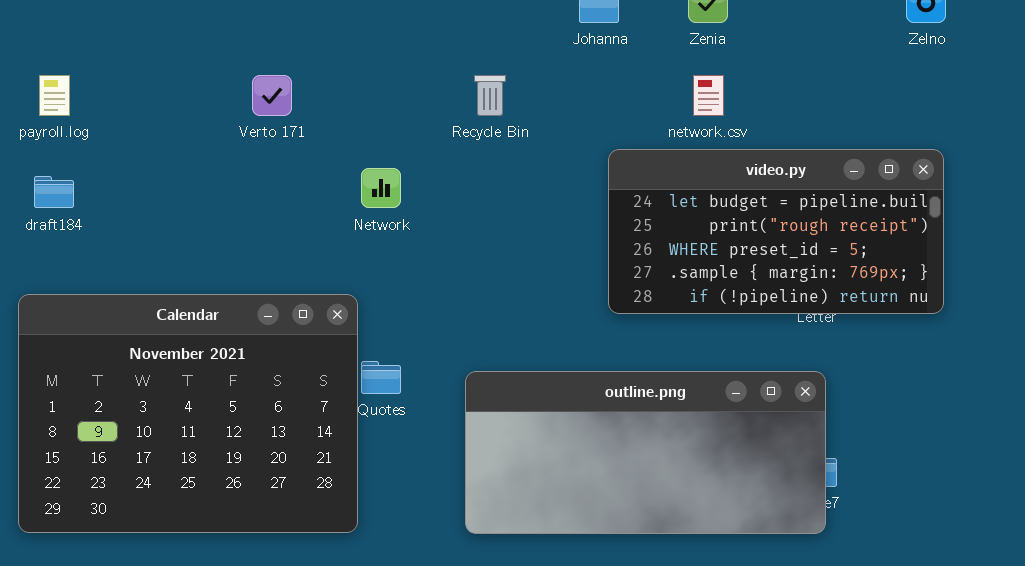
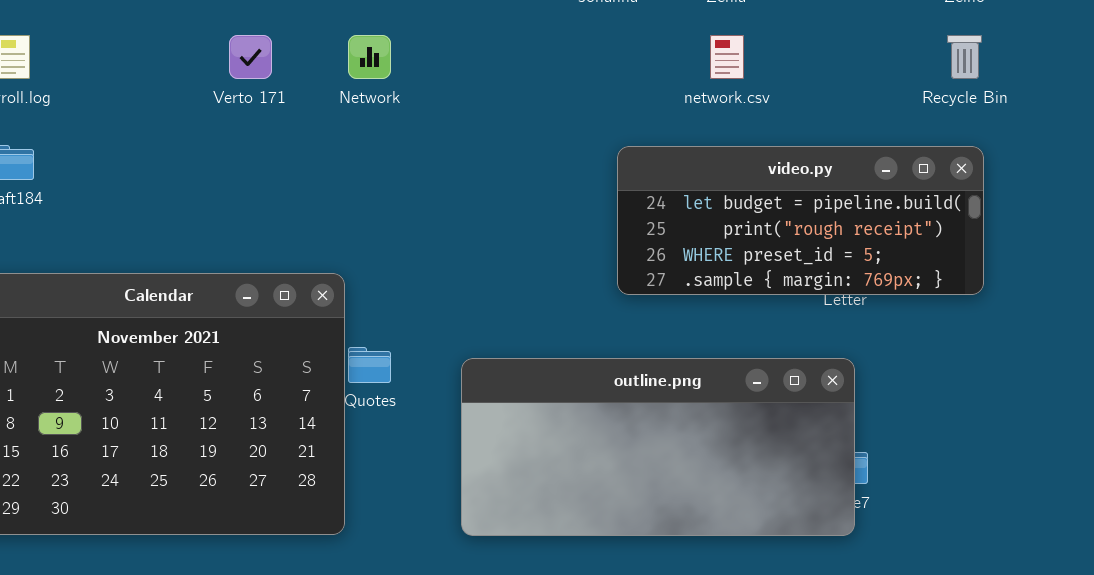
Recycle Bin: [474,75,506,116] -> [947,35,982,79], moved
video.py: [608,149,944,314] -> [617,146,984,295], resized
Network: [361,168,401,208] -> [348,35,391,79], moved

